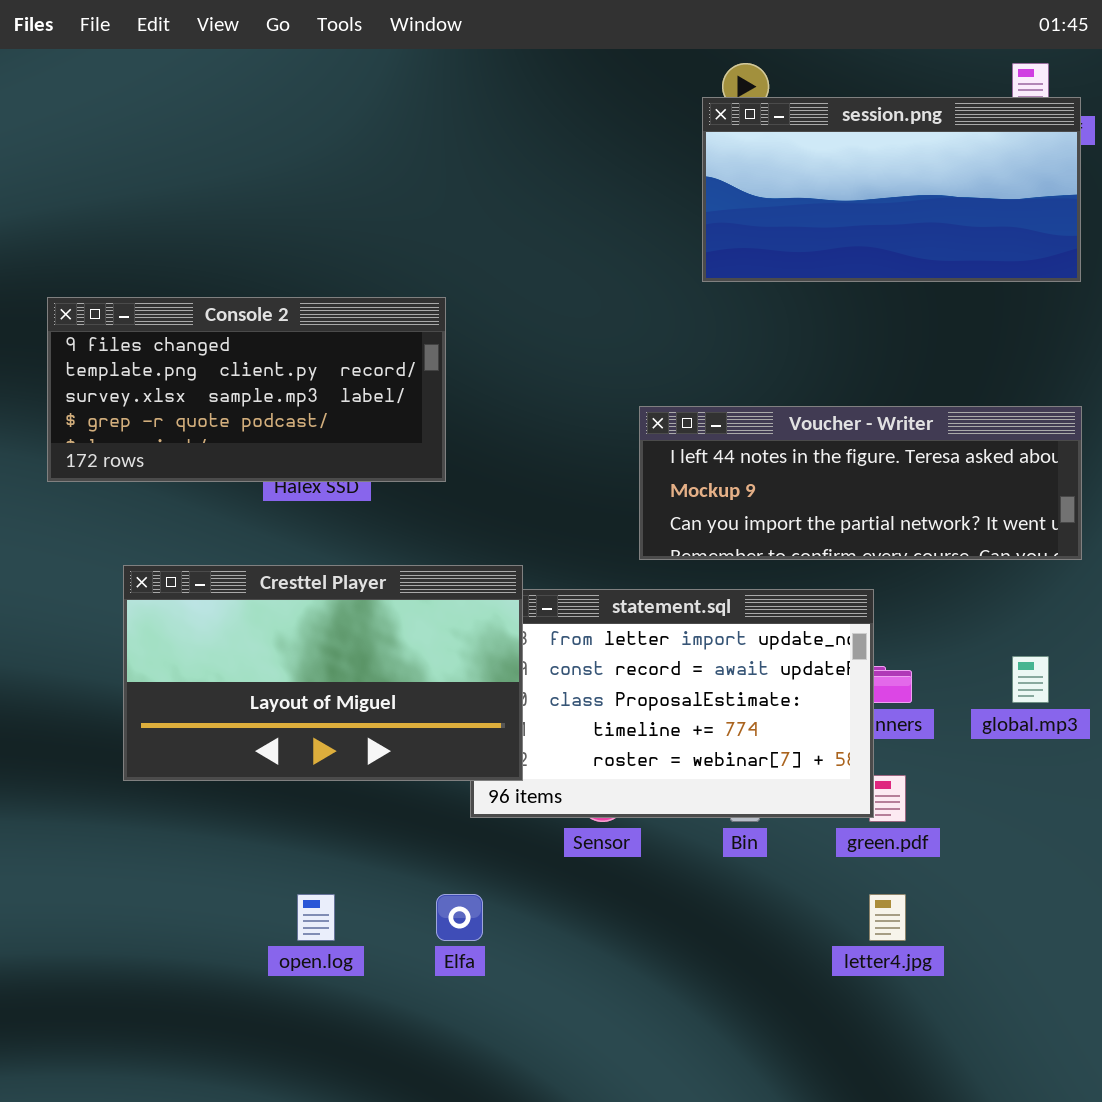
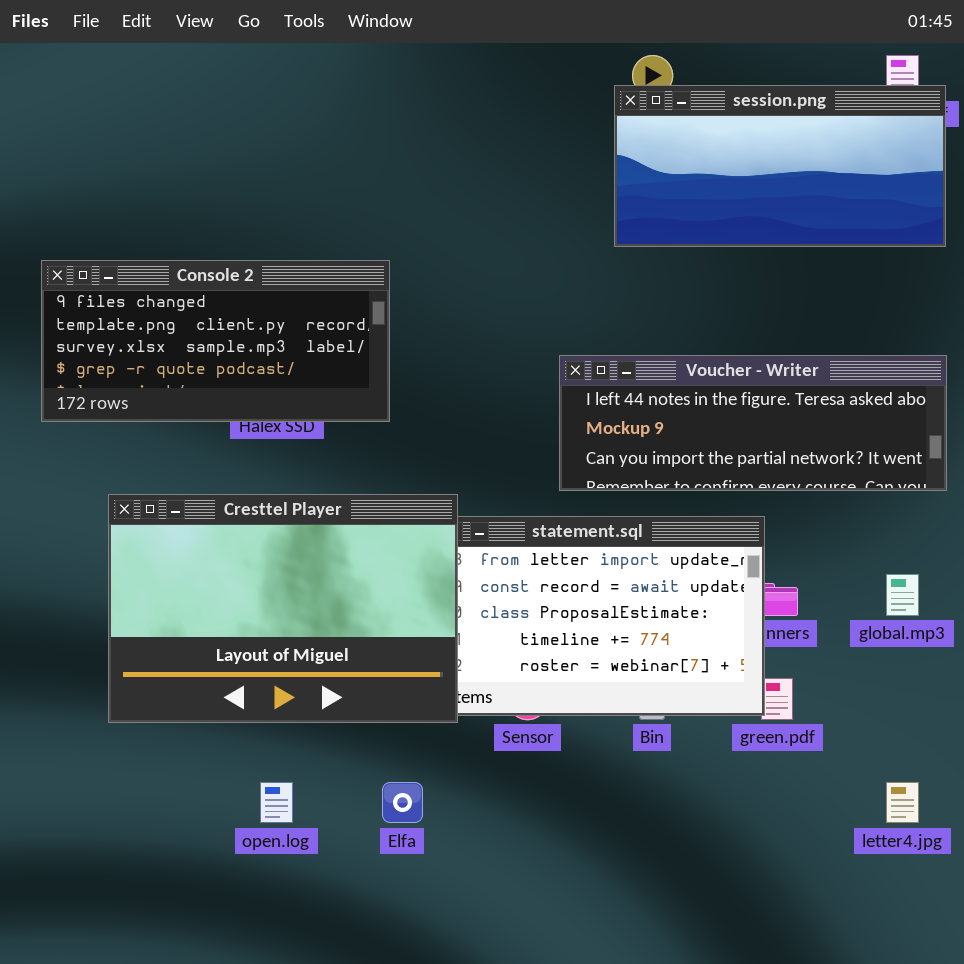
Cresttel Player: [123,565,523,781] -> [108,494,458,723], resized
letter4.jpg: [869,894,906,941] -> [886,782,919,823], moved

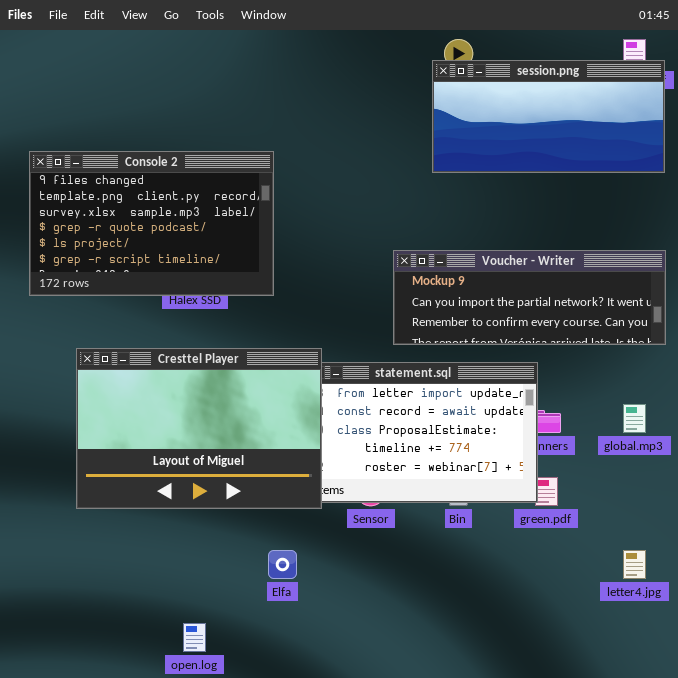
Console 2: [41,260,390,422] -> [29,151,274,296], resized
Voucher - Writer: [559,355,947,491] -> [393,250,666,345], scrolled down 1 row
open.log: [260,782,293,823] -> [183,623,206,652], moved

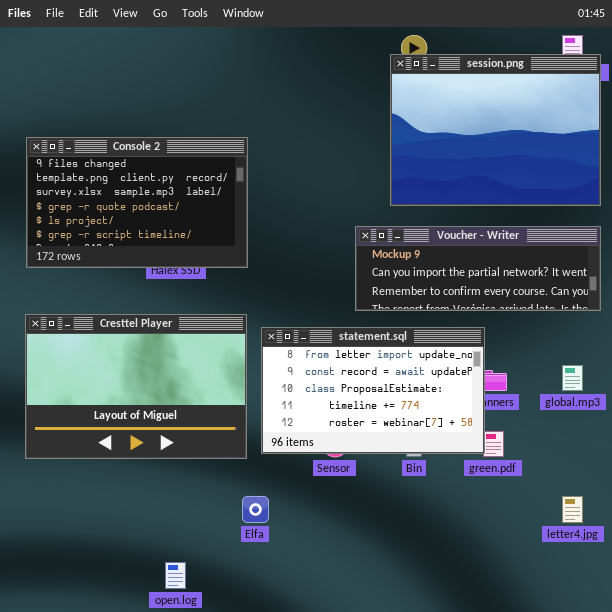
session.png: [432,60,665,173] -> [390,54,601,206], resized
Cresttel Player: [76,348,322,509] -> [25,314,247,459], moved

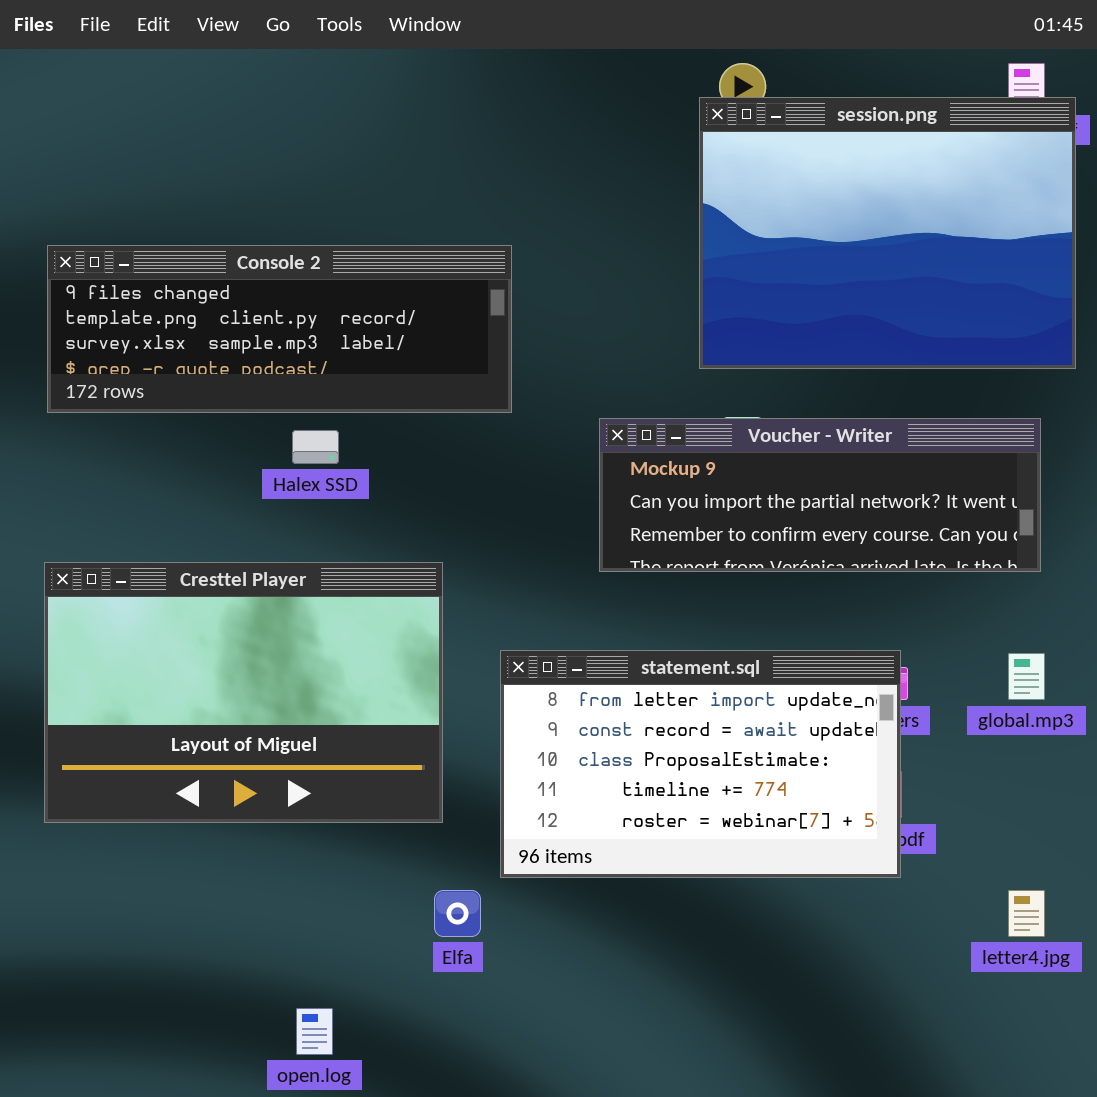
Console 2: [26,137,248,268] -> [47,245,512,413], resized
Voucher - Writer: [355,226,601,311] -> [599,418,1041,572], moved
statement.sql: [261,327,485,454] -> [500,650,901,878], moved

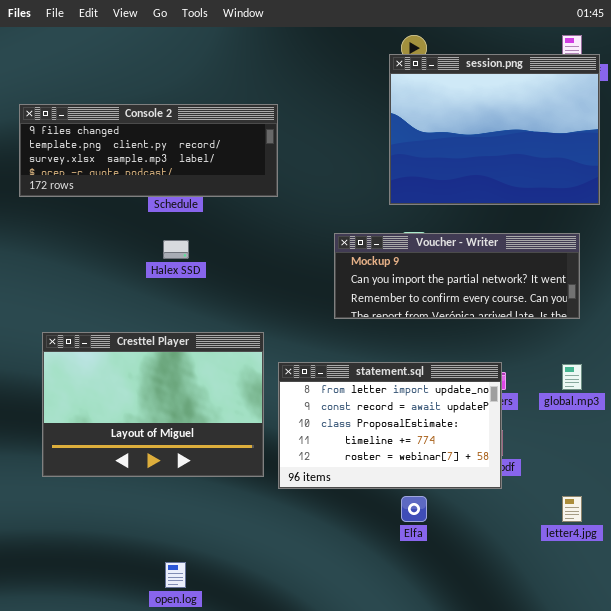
Console 2: [47,245,512,413] -> [19,104,278,197], moved
Cresttel Player: [44,562,443,823] -> [42,332,264,477], moved
Elfa: [434,890,481,937] -> [401,496,427,522], moved

